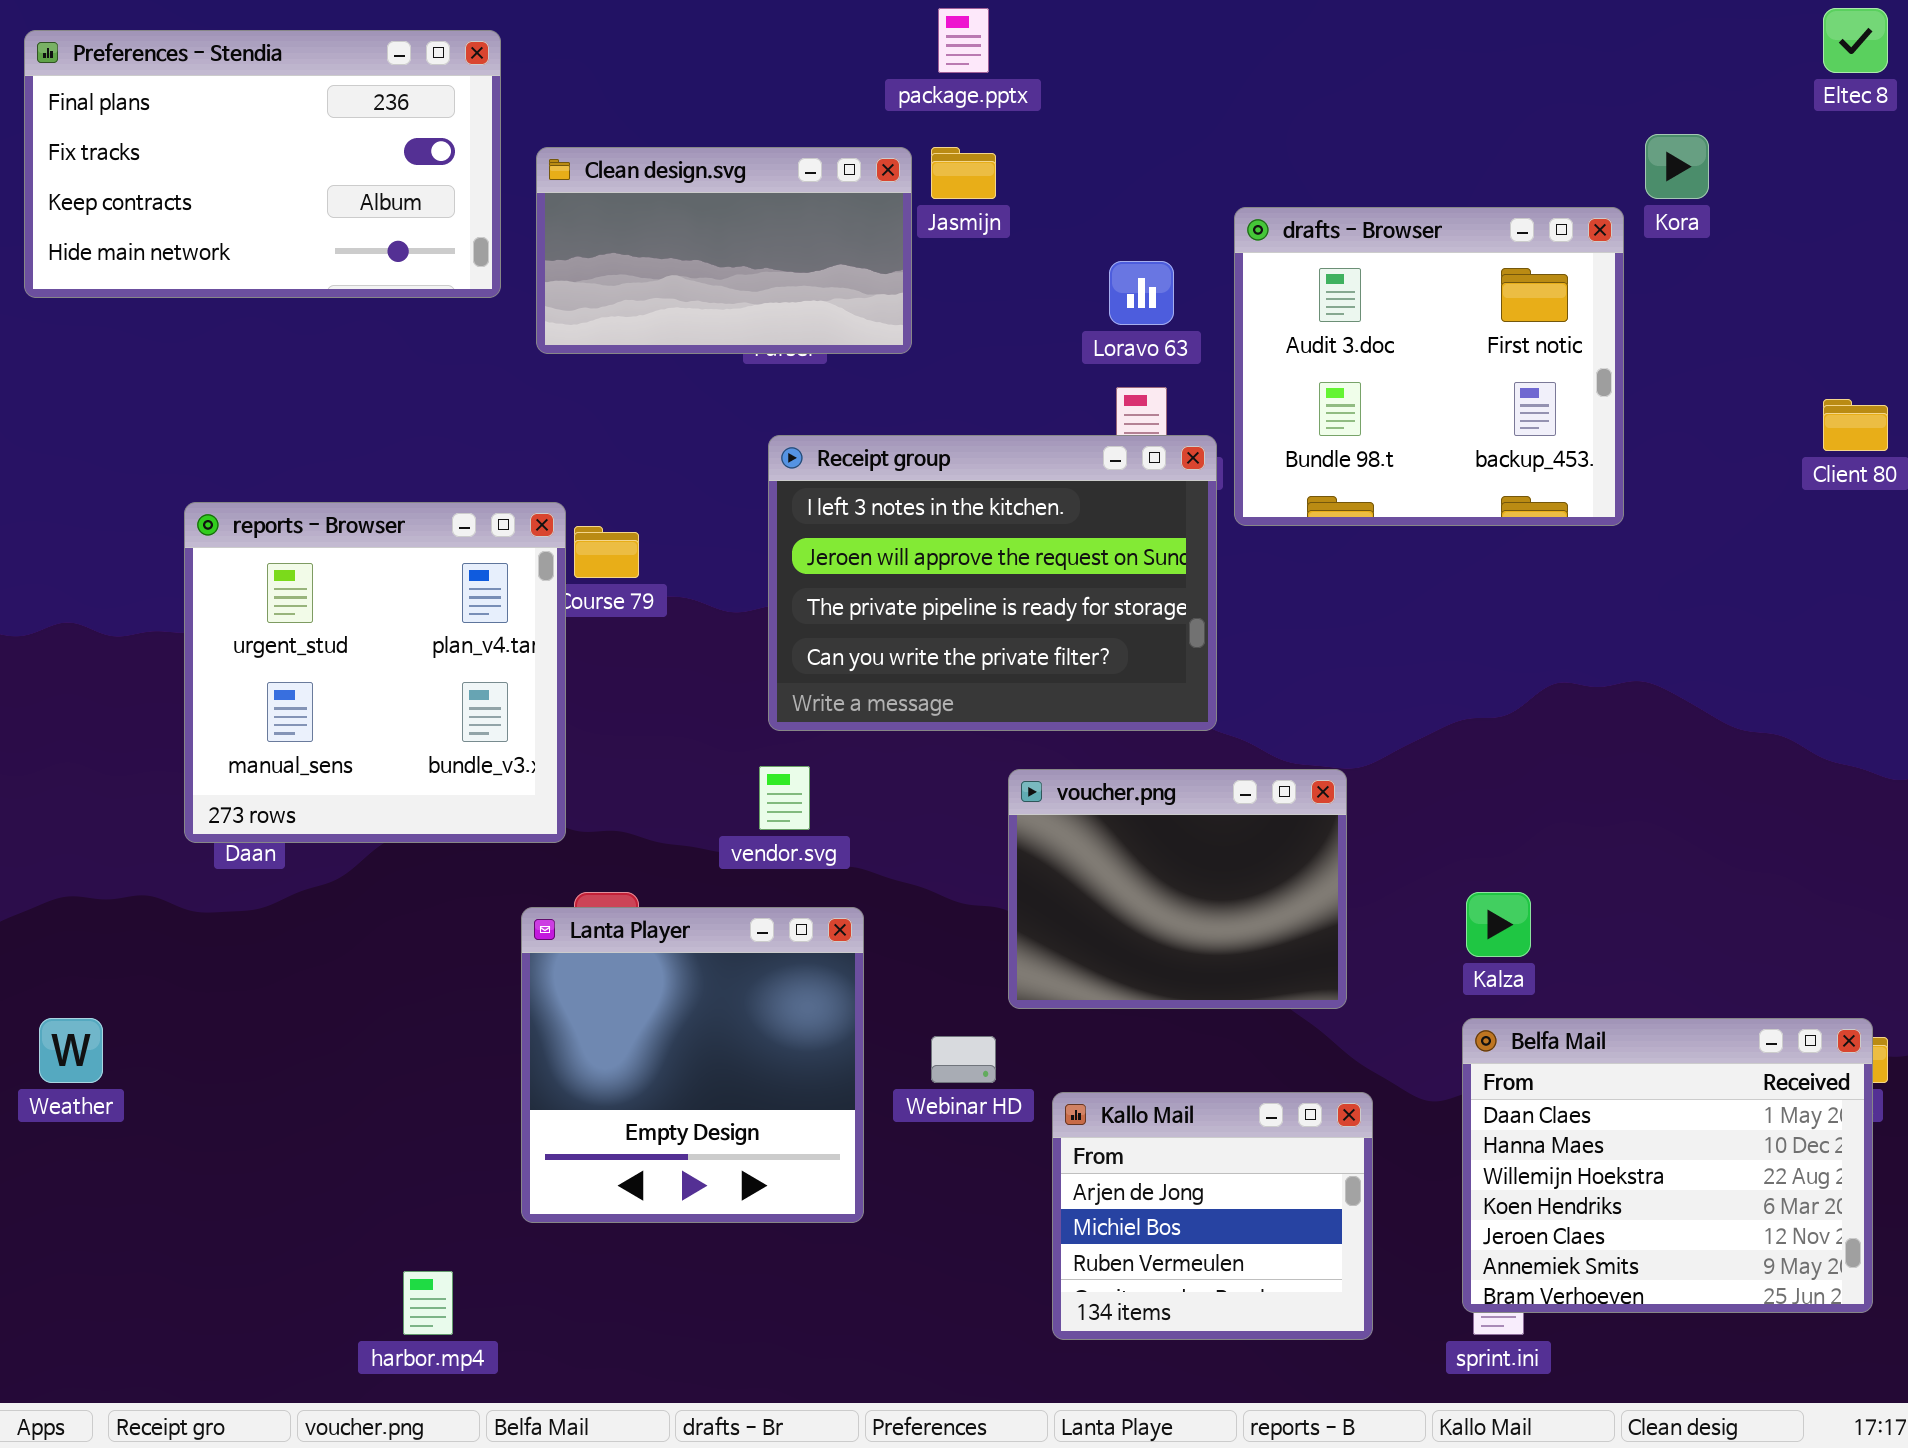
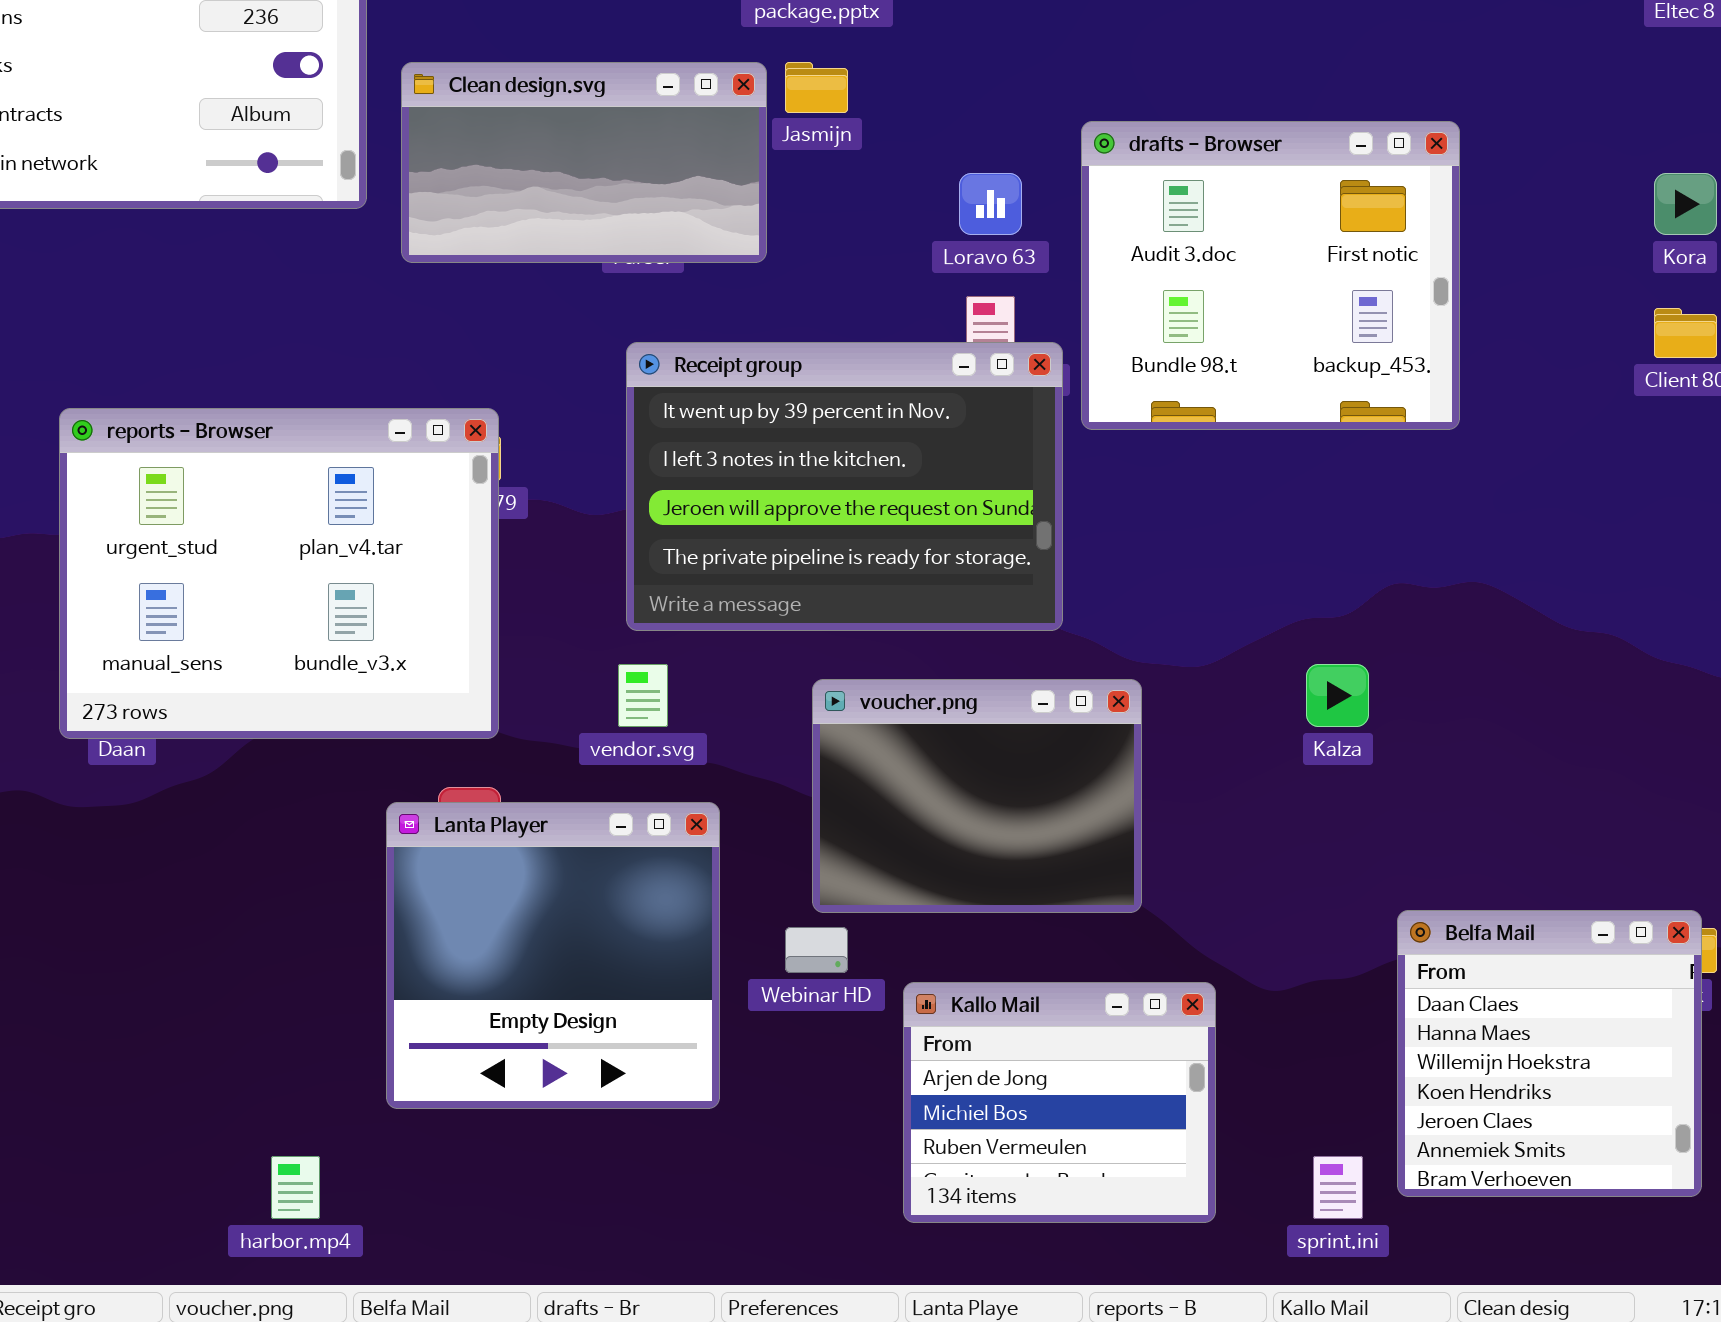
Kora: [1645,134,1709,199] -> [1654,173,1717,235], moved
Receipt group: [768,435,1217,731] -> [626,342,1063,631], scrolled up 1 row
reports - Browser: [184,502,566,843] -> [59,408,499,739], resized
voucher.png: [1008,769,1347,1009] -> [812,679,1142,913], moved
Kalza: [1466,892,1531,957] -> [1306,664,1369,727], moved
Belfa Mail: [1462,1018,1873,1313] -> [1397,910,1702,1197], resized

